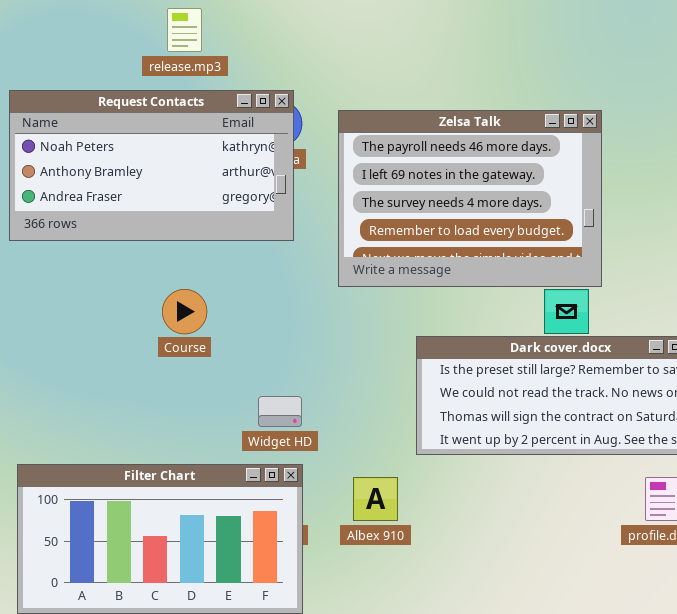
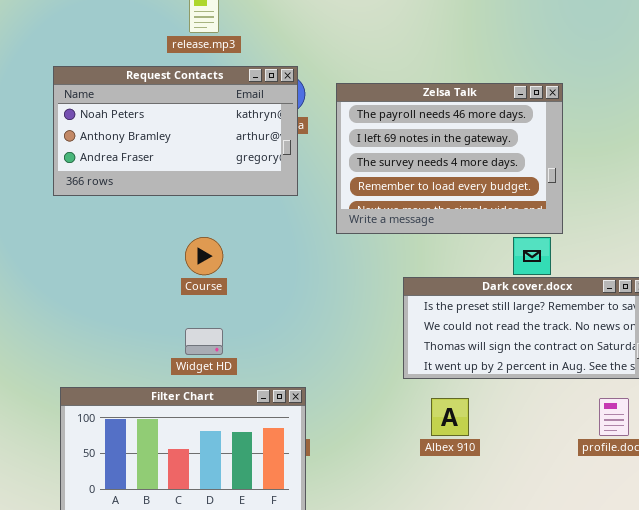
Widget HD: [258,396,302,427] -> [185,328,223,355], moved
Albex 910: [353,477,398,521] -> [431,398,469,436], moved

